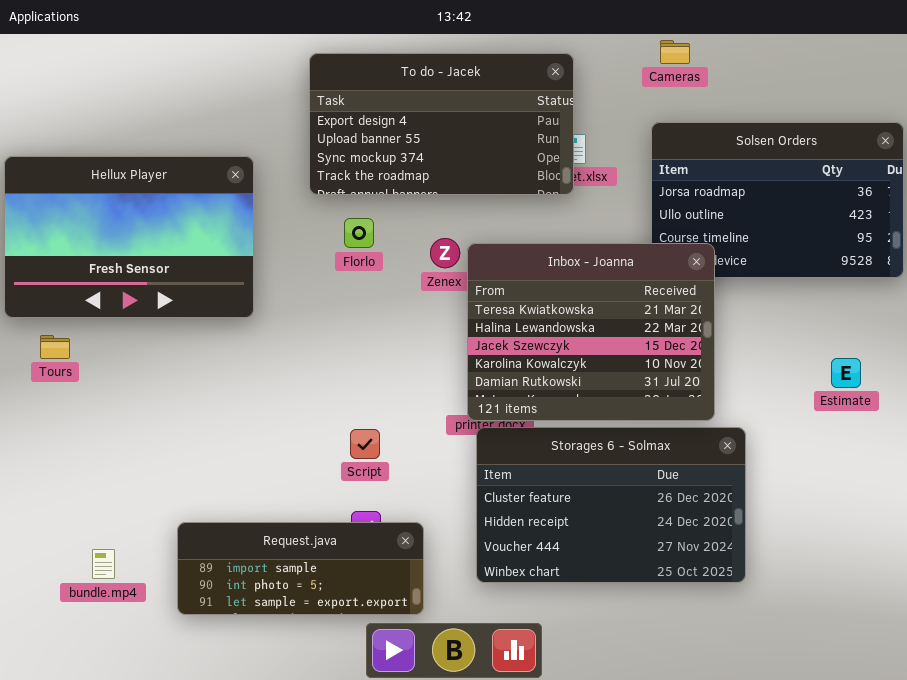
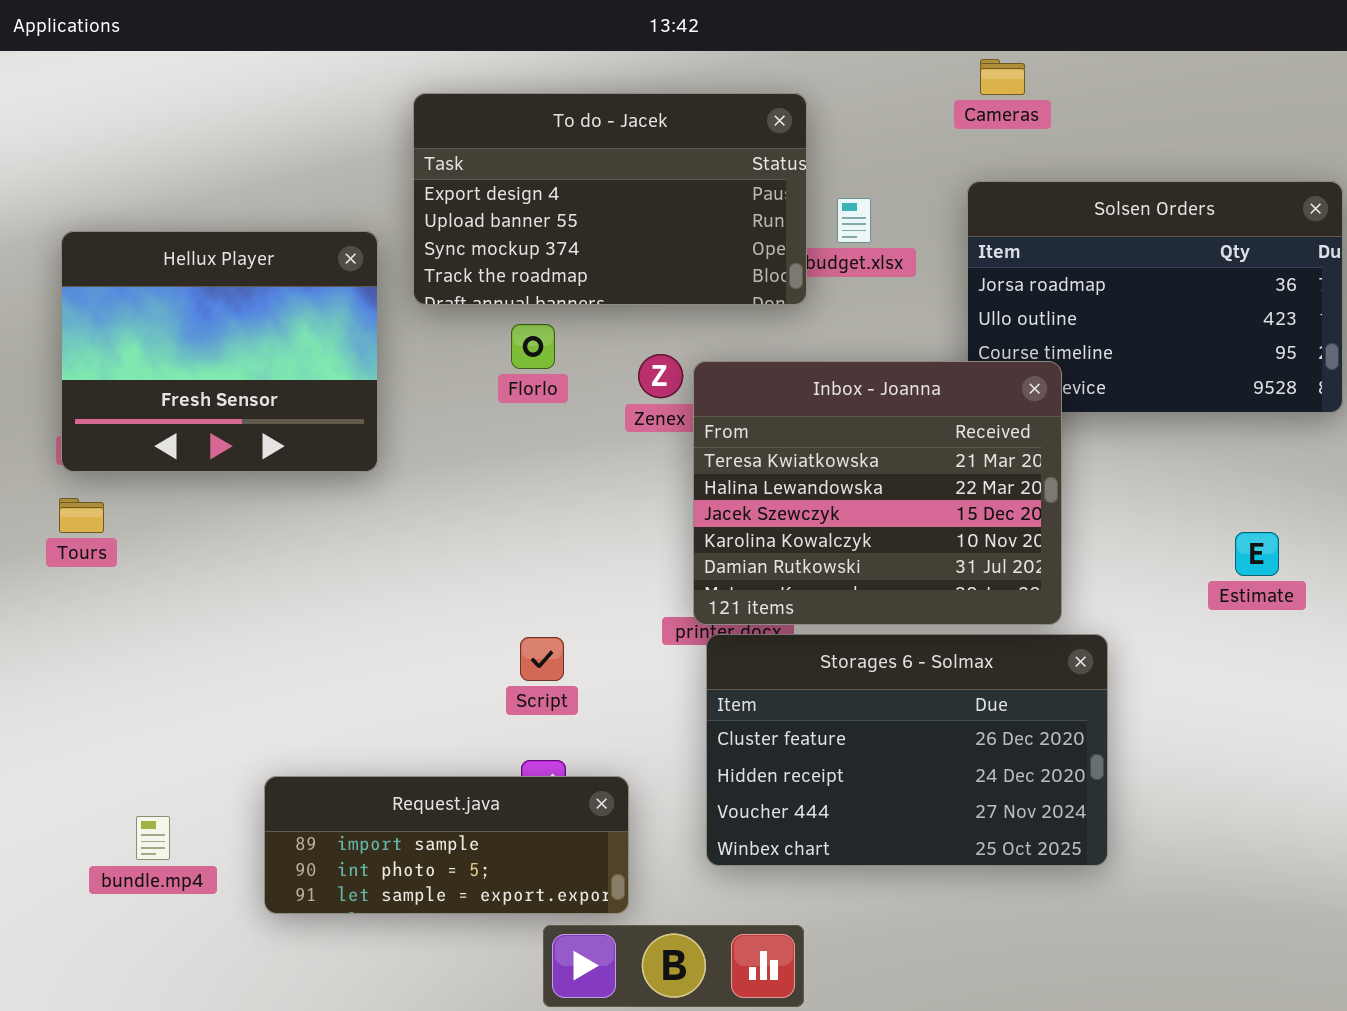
To do - Jacek: [309,53,574,195] -> [413,93,807,305], moved
Hellux Player: [4,156,254,318] -> [61,231,378,472], resized

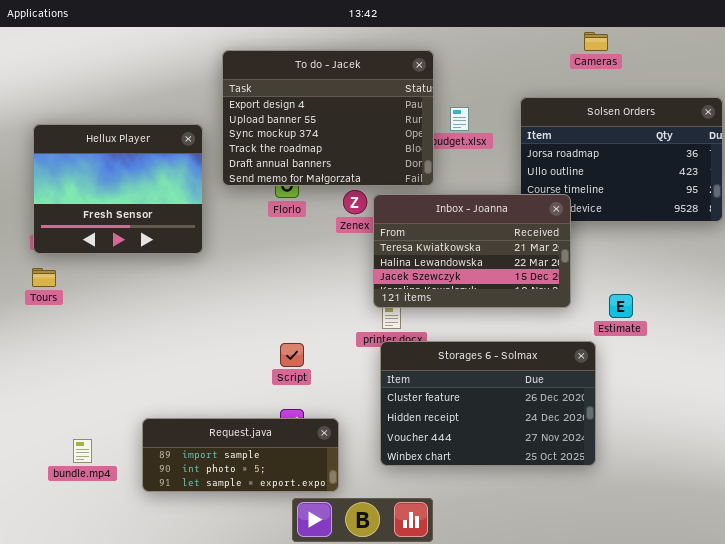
Cameras: [980,59,1025,95] -> [584,32,608,51], moved
To do - Jacek: [413,93,807,305] -> [222,50,434,186], resized
Inbox - Joanna: [693,361,1062,625] -> [373,194,571,308], resized
Estimate: [1235,532,1279,576] -> [609,294,633,318], moved

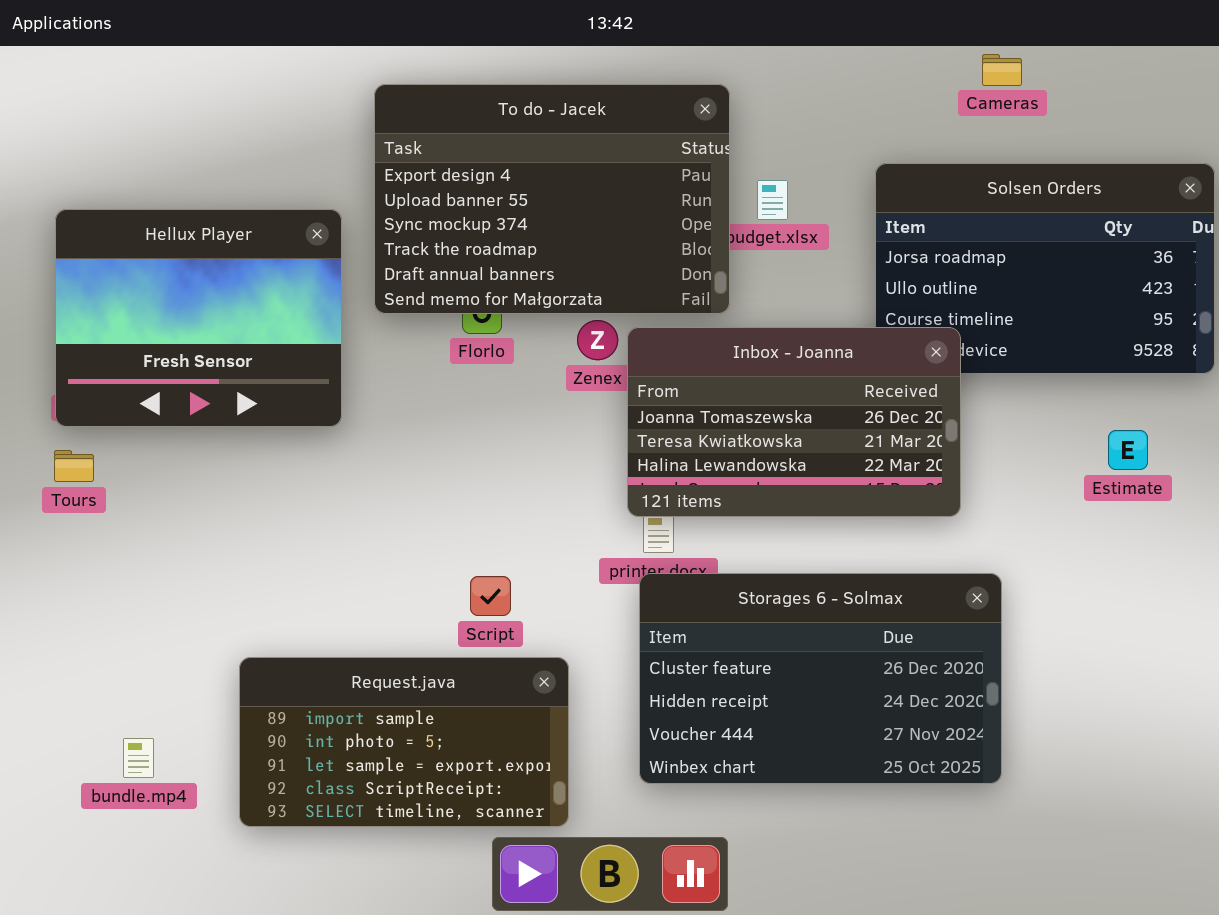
Inbox - Joanna: [373,194,571,308] -> [627,327,961,517], scrolled up 1 row
Estimate: [609,294,633,318] -> [1108,430,1148,470], moved
Request.java: [142,418,339,492] -> [239,657,569,827], resized

